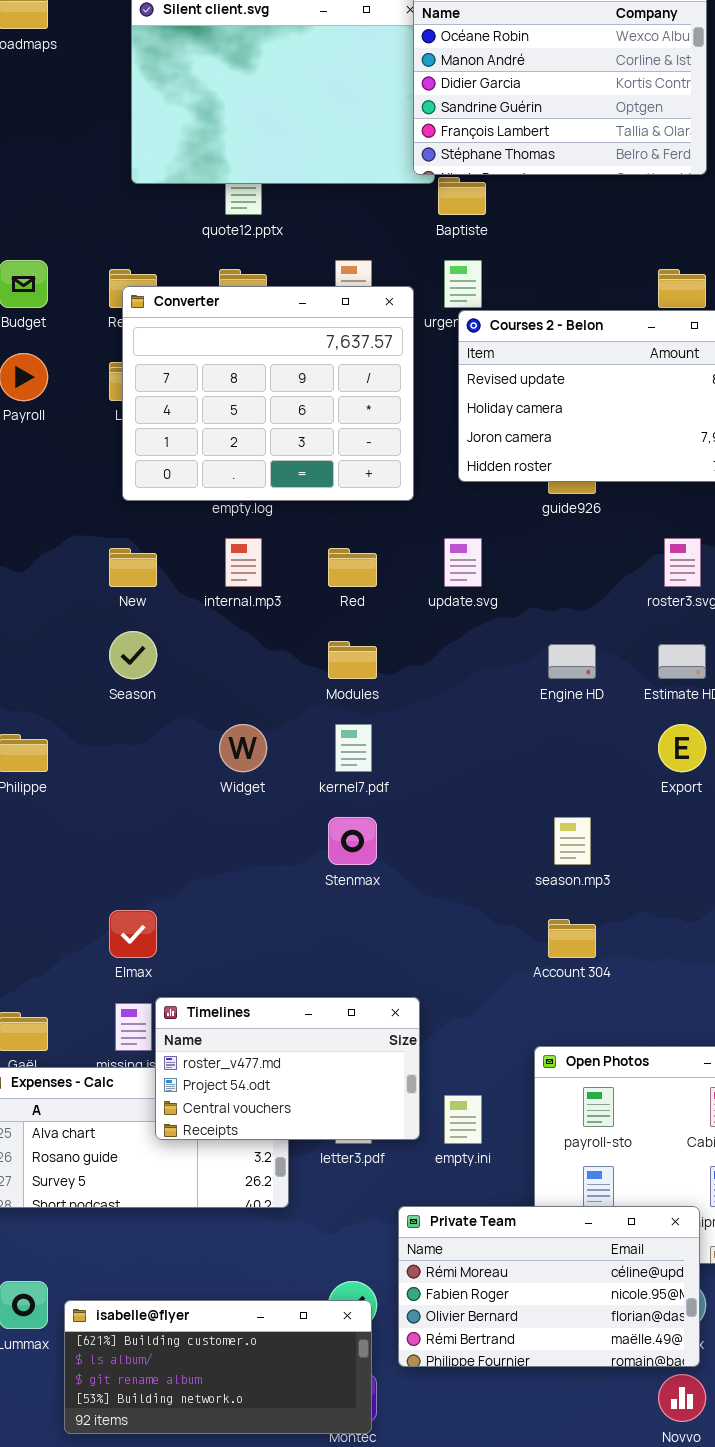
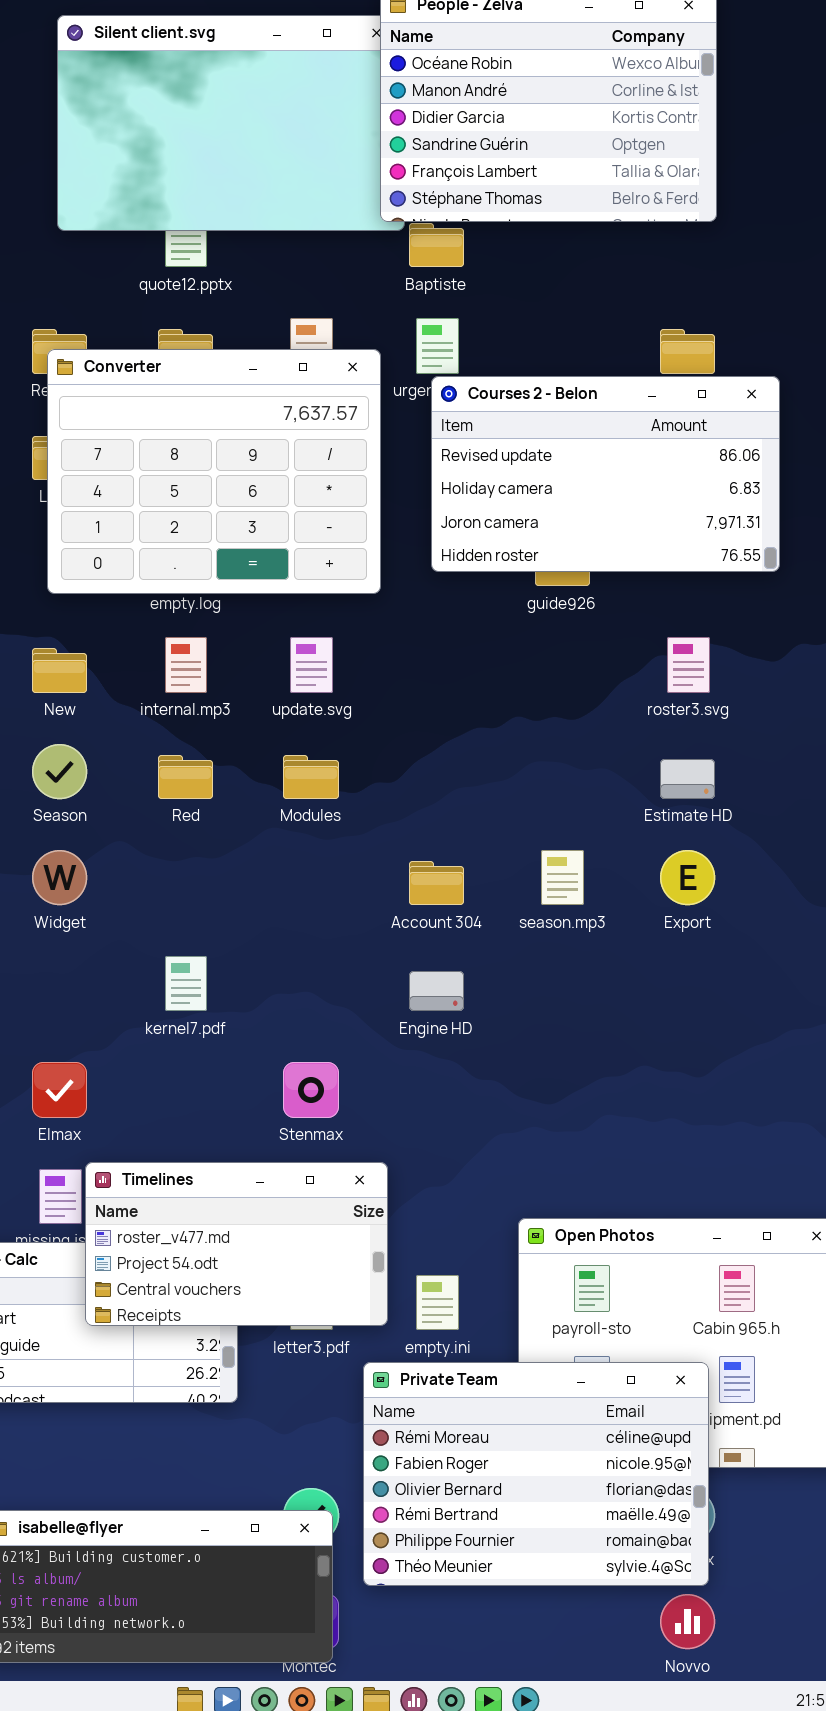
update.svg: [444,538,482,587] -> [290,637,333,693], moved
Red: [328,548,377,587] -> [158,755,213,799], moved
Engine HD: [548,644,596,679] -> [409,971,464,1011], moved
Widget: [219,724,267,772] -> [32,850,87,905], moved
kernel7.pdf: [335,724,372,772] -> [165,956,207,1011], moved
Stenmax: [328,817,377,865] -> [283,1062,339,1118], moved
season.mp3: [554,817,591,865] -> [541,850,584,905], moved
Account 304: [548,919,596,958] -> [409,861,464,905], moved
Private Team: [398,1206,700,1367] -> [363,1362,709,1586], resized

